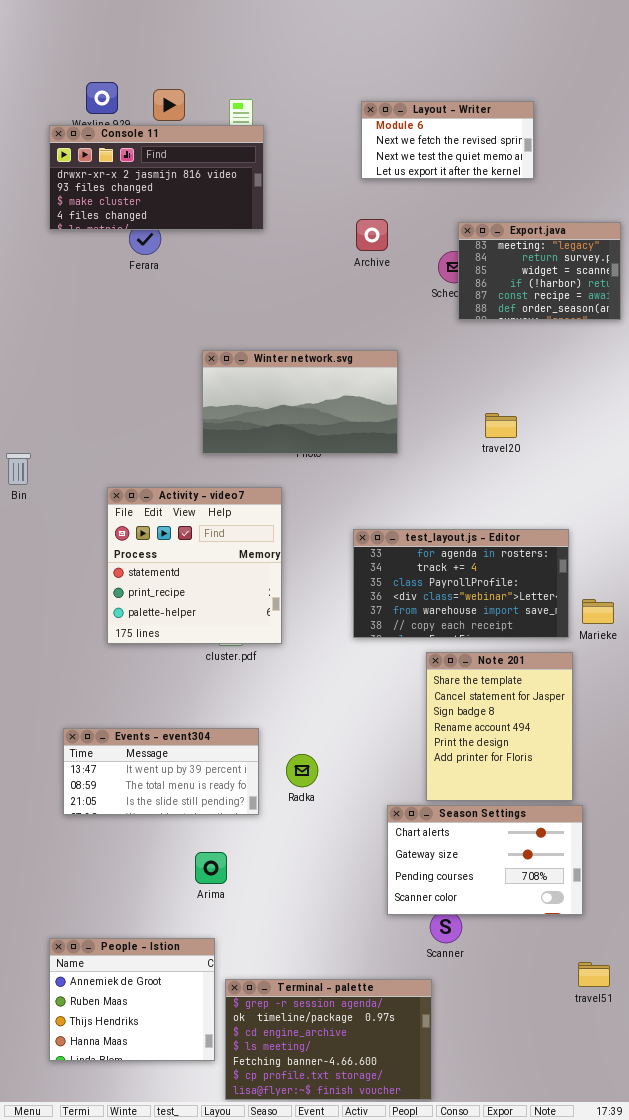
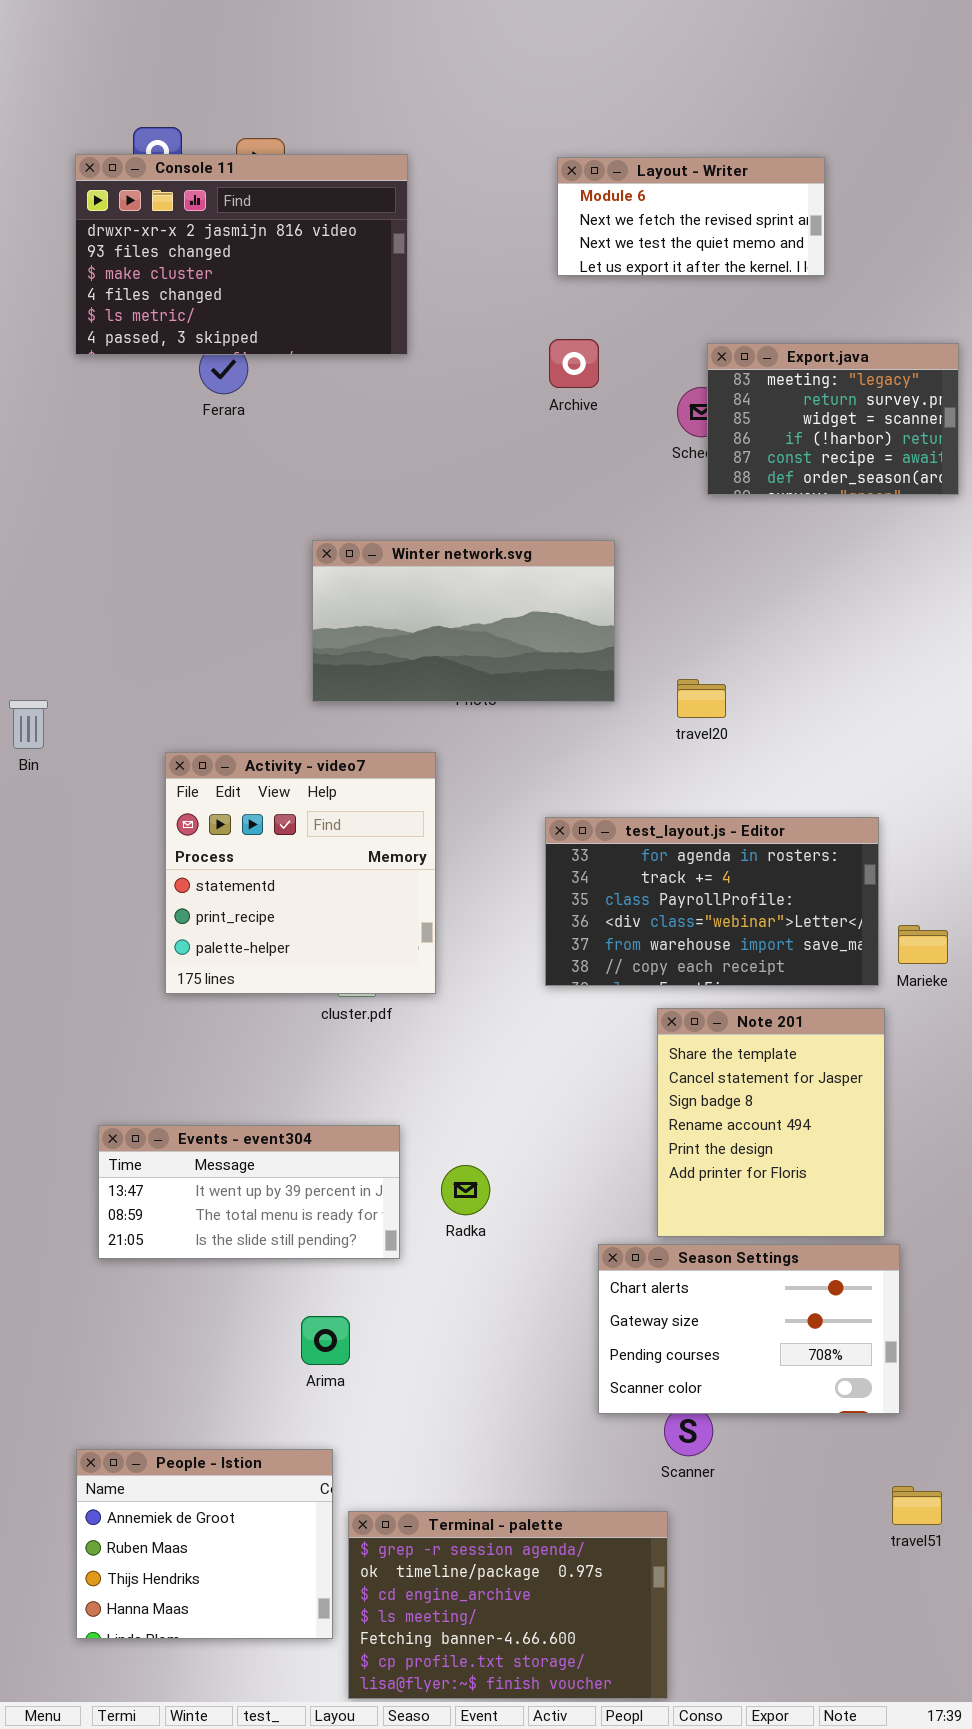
Console 11: [49,125,264,230] -> [75,154,408,355], resized
travel20: [485,413,517,438] -> [677,679,726,718], moved

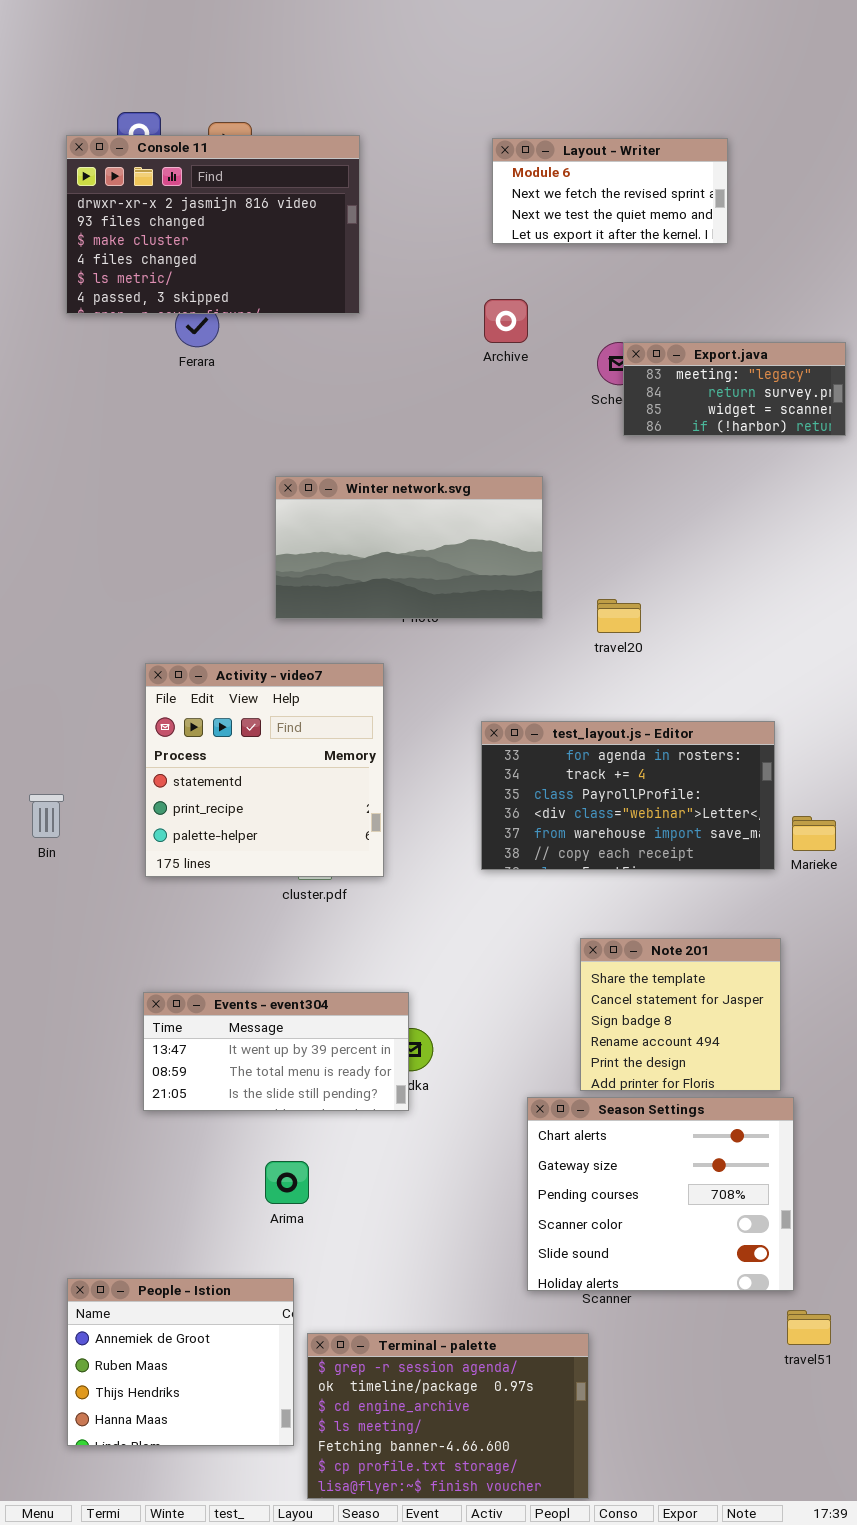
Export.java: [707,343,959,495] -> [623,342,846,436], resized
Bin: [9,700,48,749] -> [29,794,64,838], moved
Note 201: [657,1008,885,1237] -> [580,938,781,1091], resized
Events - event304: [98,1125,400,1259] -> [143,992,409,1111], moved
Season Settings: [598,1244,900,1414] -> [527,1097,794,1291], resized

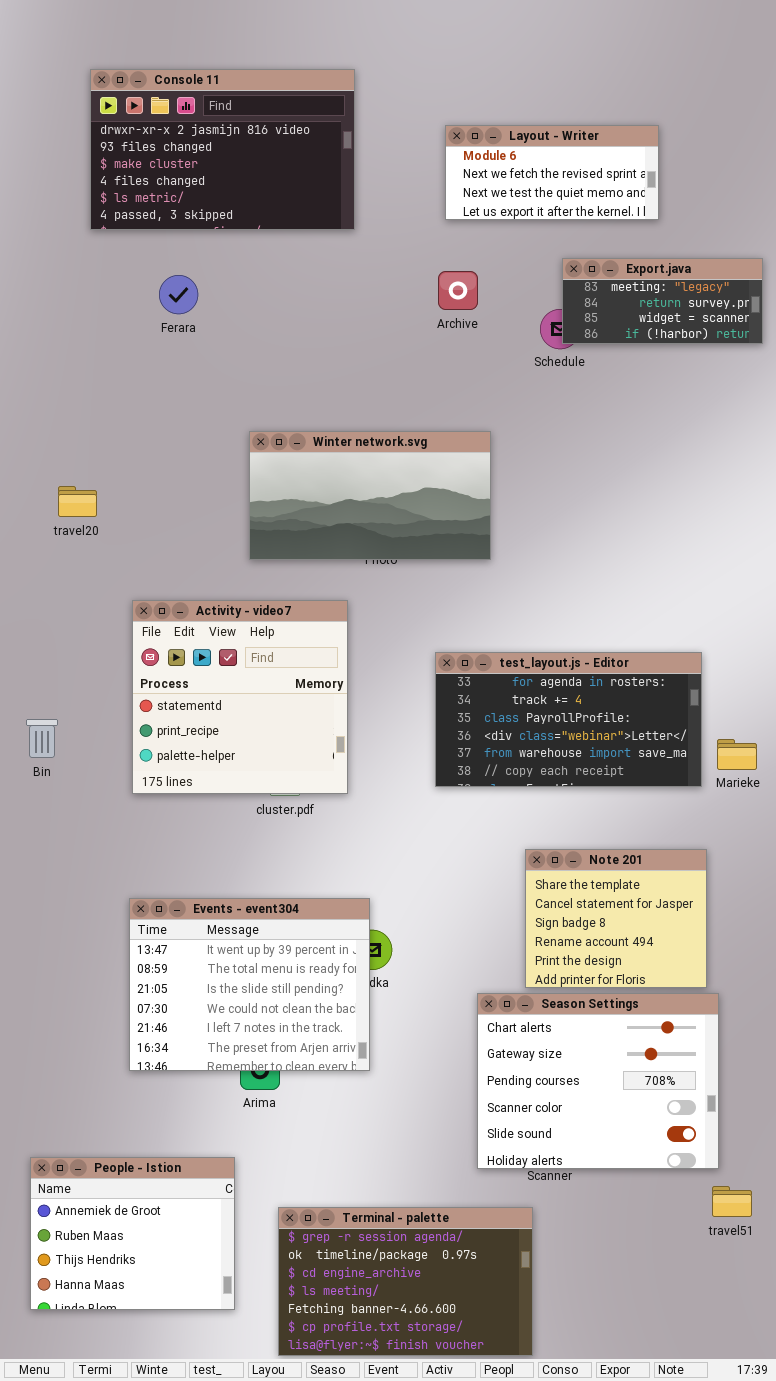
Console 11: [66,135,360,314] -> [90,69,355,230], moved
Export.java: [623,342,846,436] -> [562,258,763,344], moved
travel20: [597,599,641,633] -> [58,486,97,517], moved
Events - event304: [143,992,409,1111] -> [129,898,370,1071], resized
People - Istion: [67,1278,294,1446] -> [30,1157,235,1310], moved

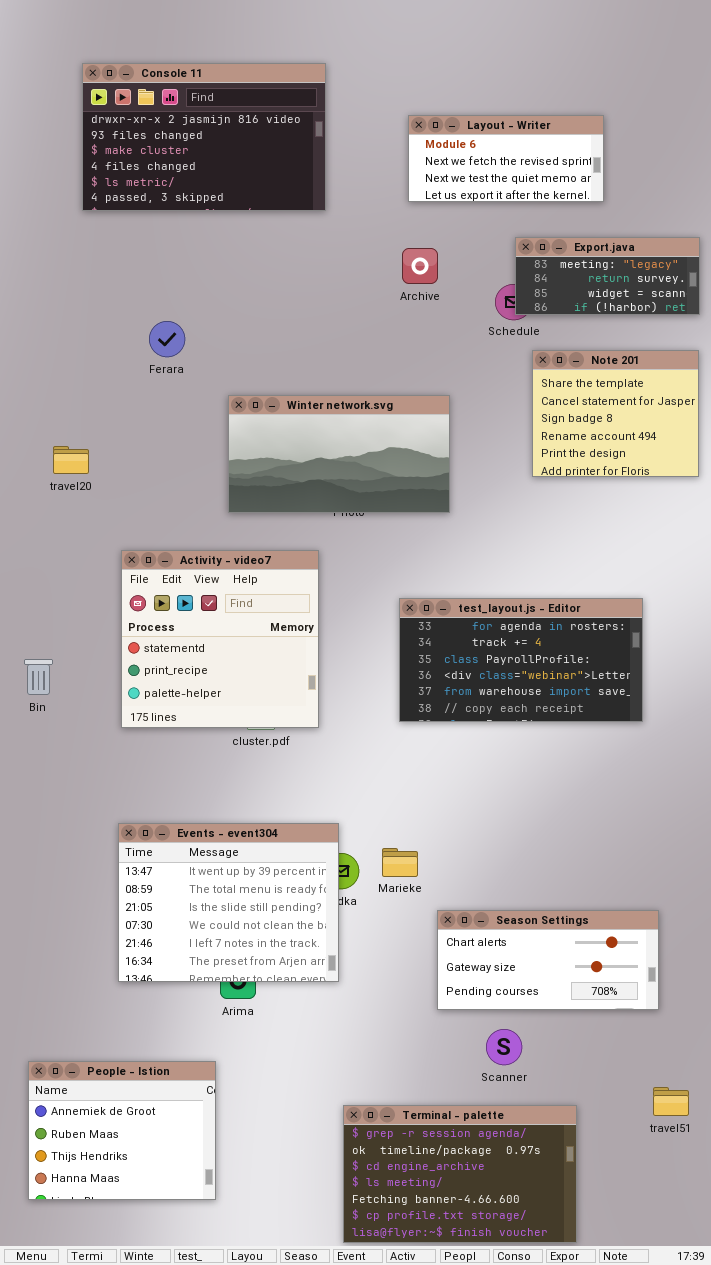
Ferara: [159,275,198,314] -> [149,321,185,357], moved
Marieke: [717,739,757,770] -> [382,848,418,877], moved
Note 201: [525,849,707,988] -> [532,350,699,477], moved
Season Settings: [477,993,719,1169] -> [437,910,659,1010], resized
Terminal - palette: [278,1207,533,1356] -> [343,1105,577,1243], moved

